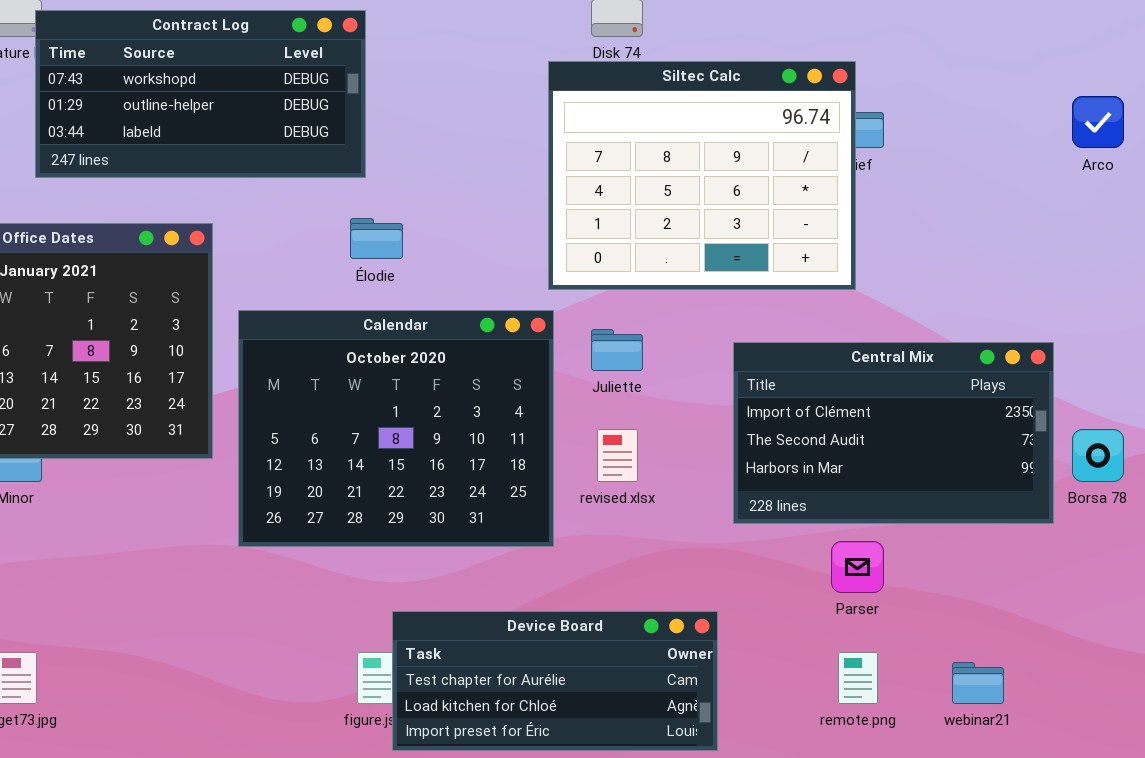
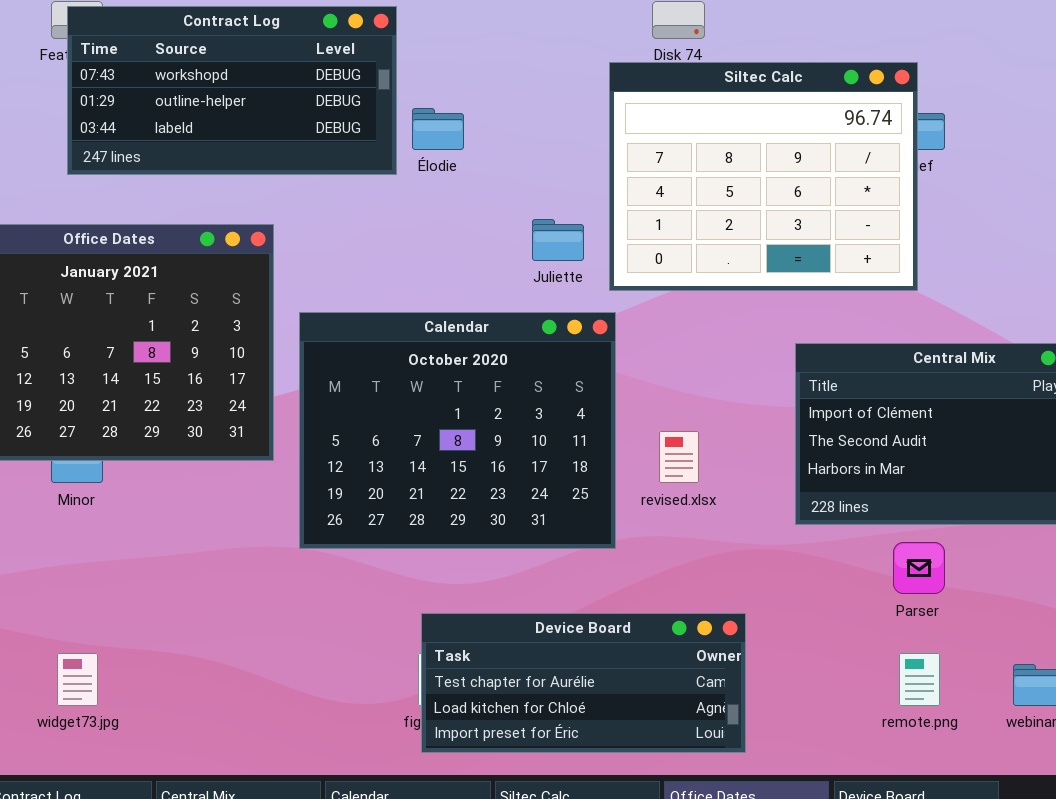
Contract Log: [35,10,366,178] -> [67,6,397,175], moved
Élodie: [350,218,403,259] -> [412,108,464,150], moved
Juliette: [591,329,643,371] -> [532,219,584,261], moved
Device Board: [392,611,718,751] -> [421,613,746,753], moved

